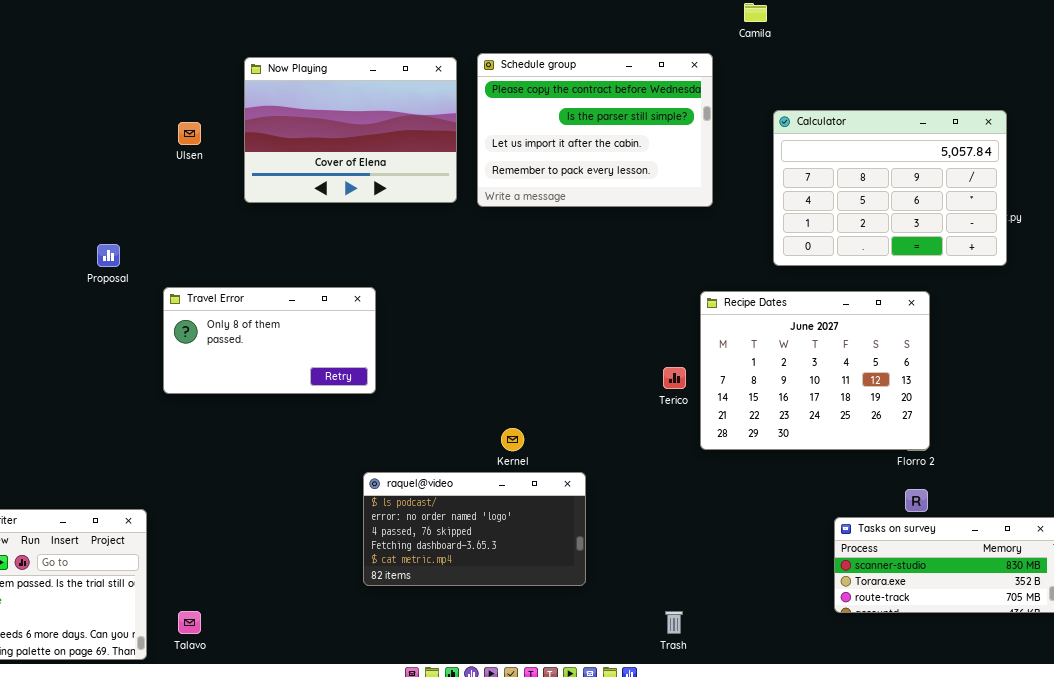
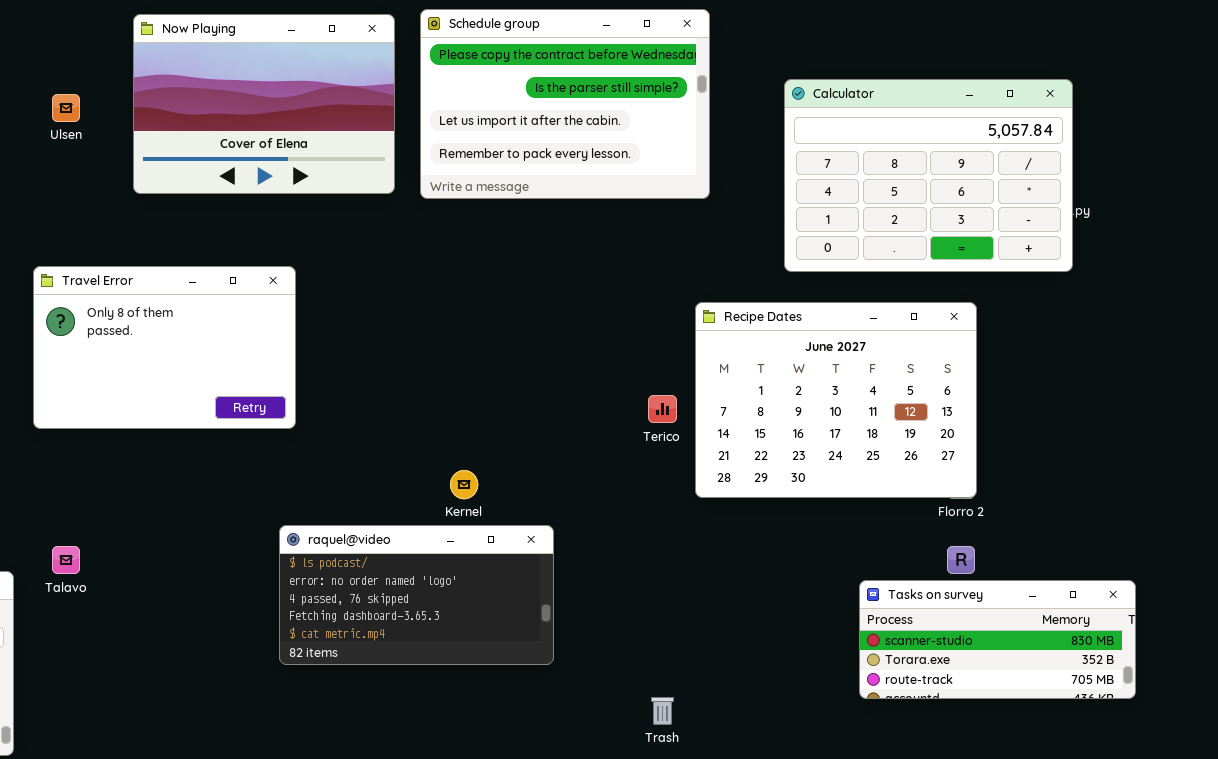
Travel Error: [163,287,376,394] -> [33,266,296,429], resized
Talavo: [178,611,201,634] -> [52,546,80,574], moved

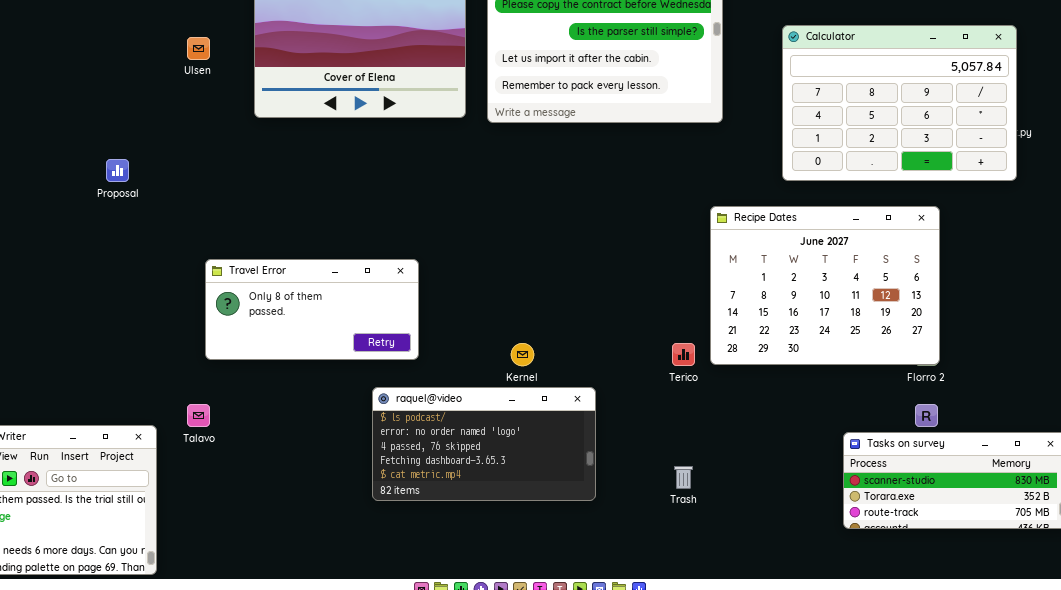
Travel Error: [33,266,296,429] -> [205,259,419,360], moved, resized
Terico: [648,395,677,423] -> [672,343,695,366], moved
Trash: [651,697,674,725] -> [674,466,693,489], moved

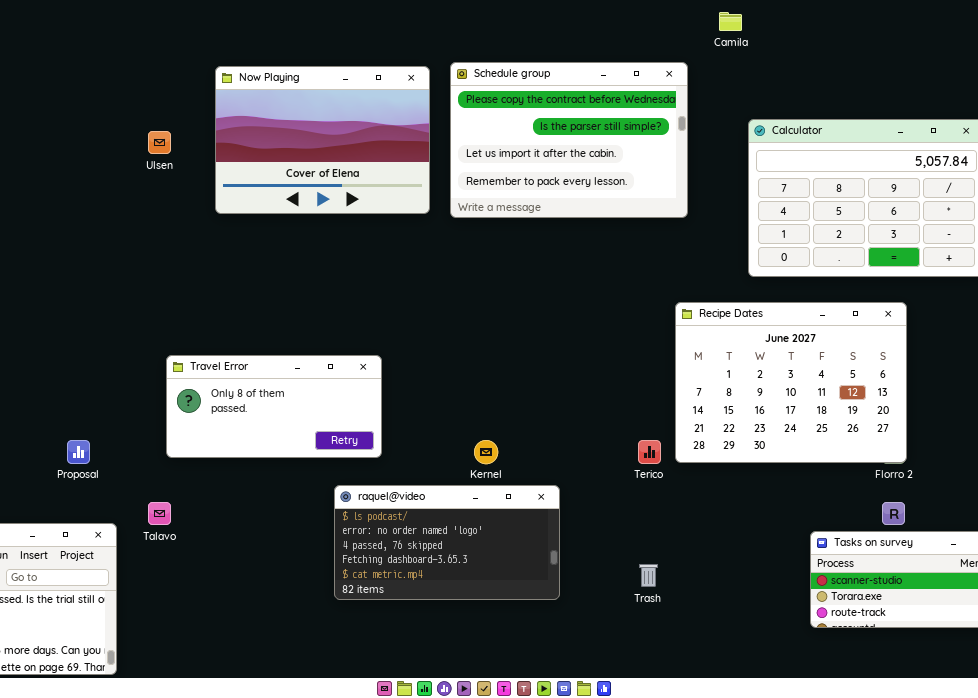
Proposal: [106,159,129,182] -> [67,440,90,464], moved

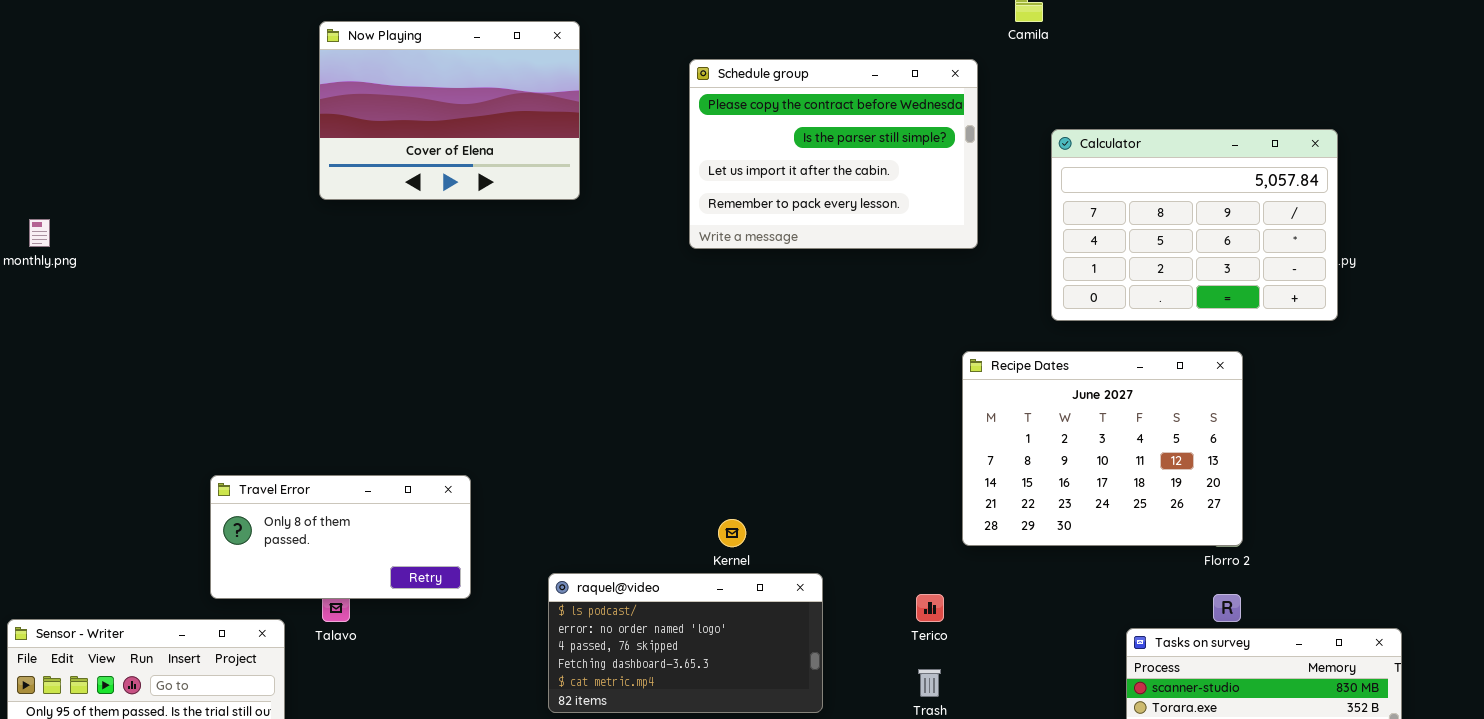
Now Playing: [215,66,430,214] -> [319,21,580,200], moved
Travel Error: [166,355,382,458] -> [210,475,471,599], moved
Terico: [638,440,661,464] -> [916,594,944,622], moved

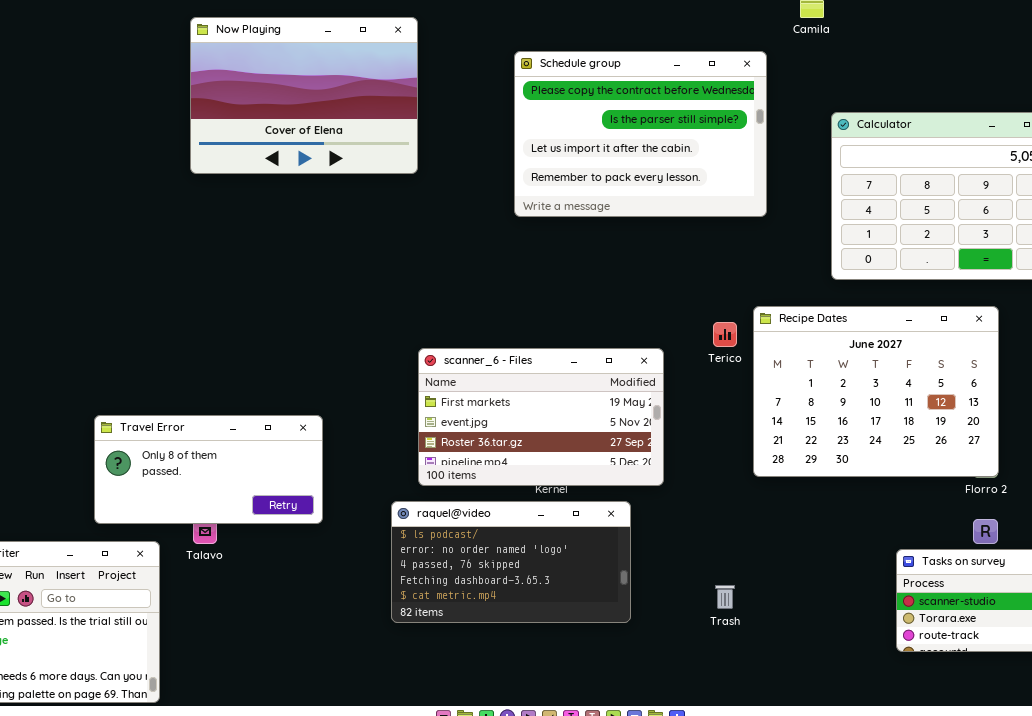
scanner_6 - Files: none -> [418,348,664,486], opened
Terico: [916,594,944,622] -> [713,322,737,347], moved

